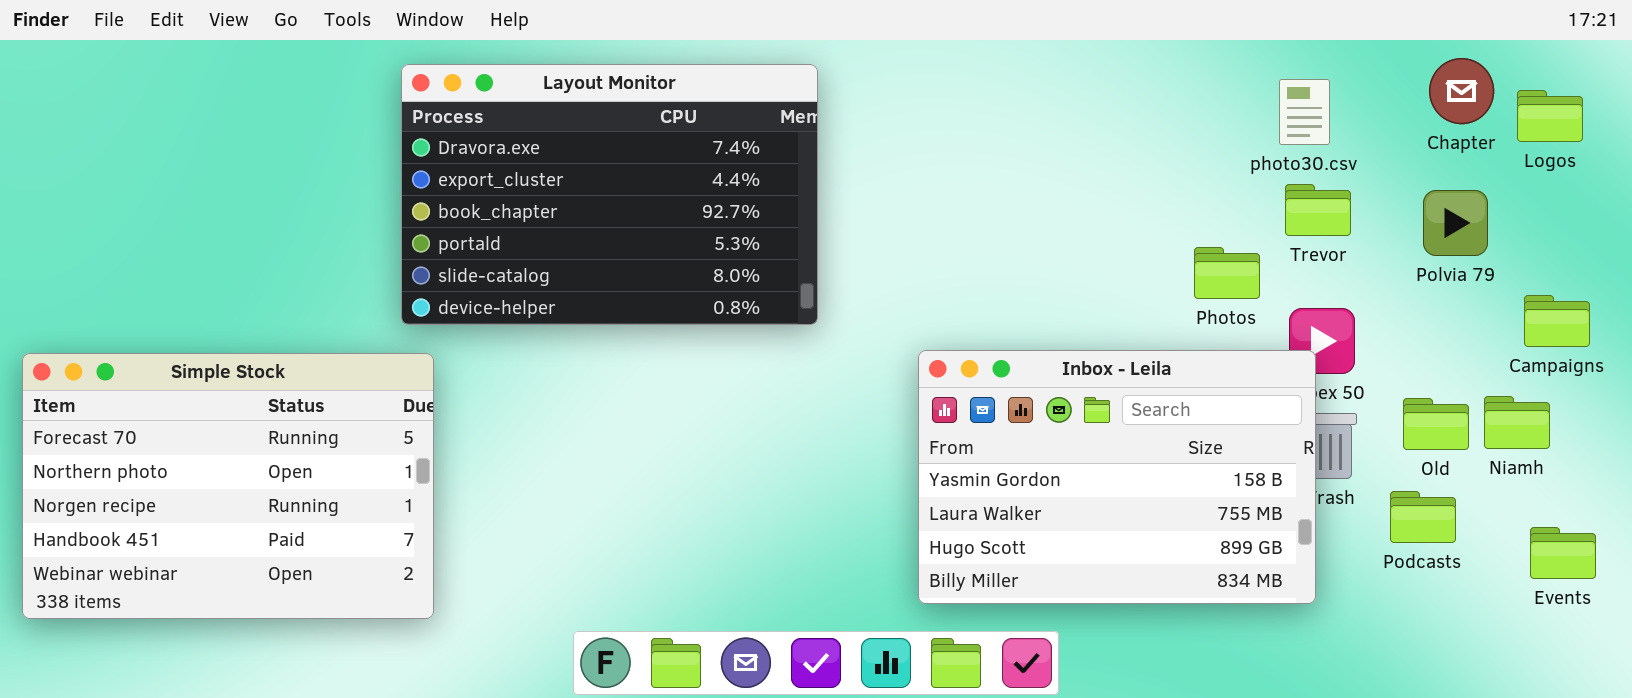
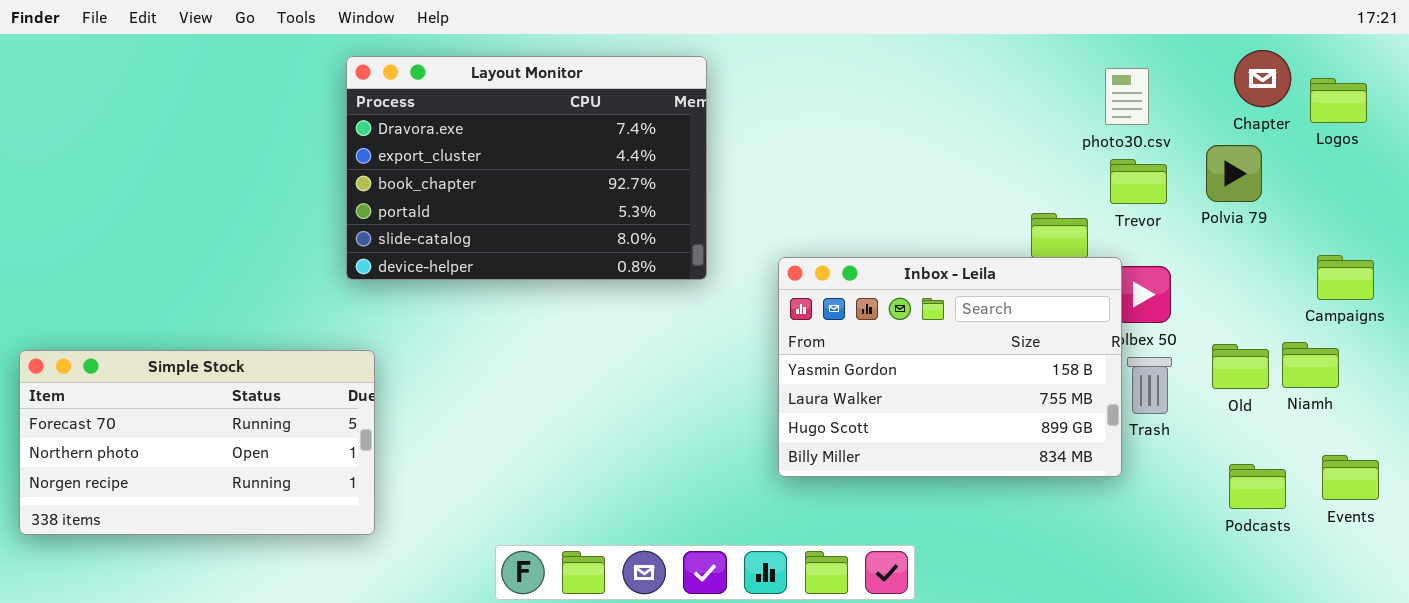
Polvia 79: [1423,190,1488,256] -> [1206,145,1262,202], moved
Inbox - Leila: [918,350,1316,604] -> [778,257,1122,477], moved
Simple Stock: [22,353,434,619] -> [19,350,375,535], resized
Podcasts: [1390,491,1456,543] -> [1229,464,1286,509], moved

